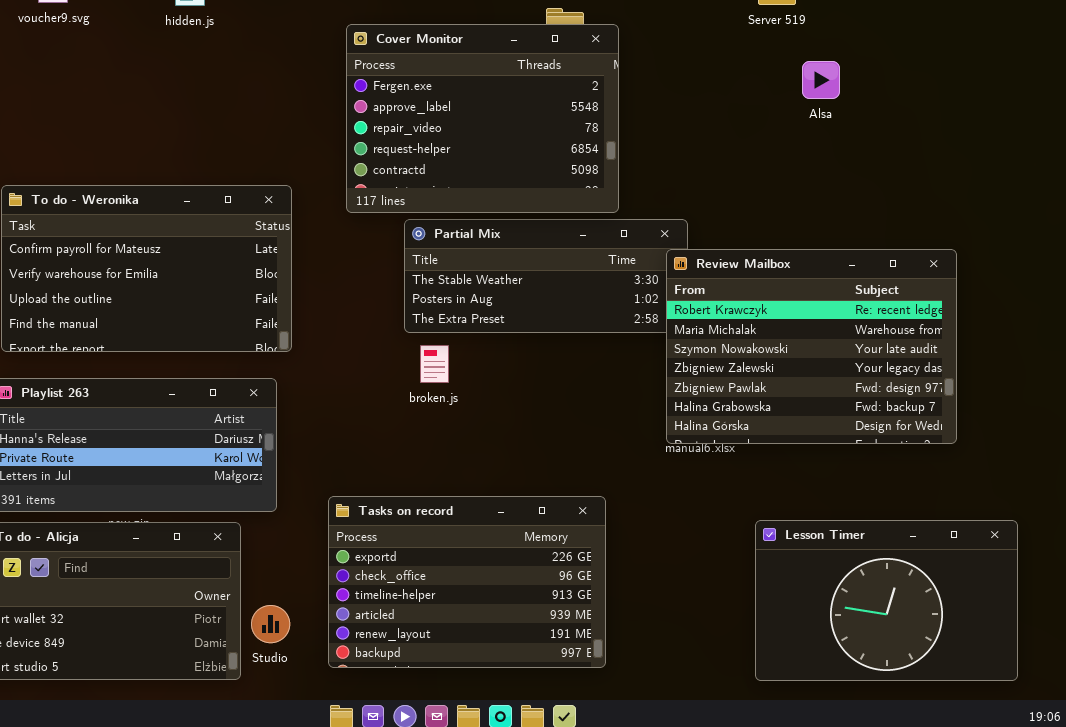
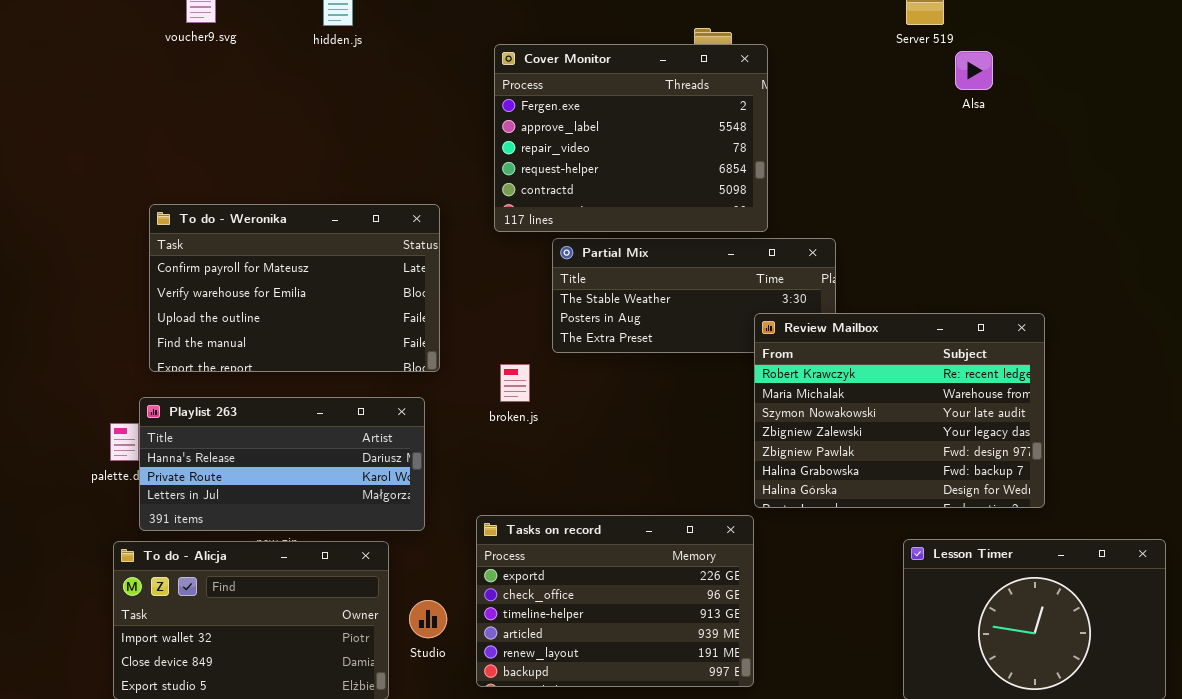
Alsa: [802,61,840,99] -> [955,51,993,90], moved
Review Mailbox: [666,249,957,444] -> [754,313,1045,508], moved
broken.js: [420,345,449,383] -> [500,364,530,402], moved
Studio: [251,605,290,643] -> [409,600,447,638], moved

